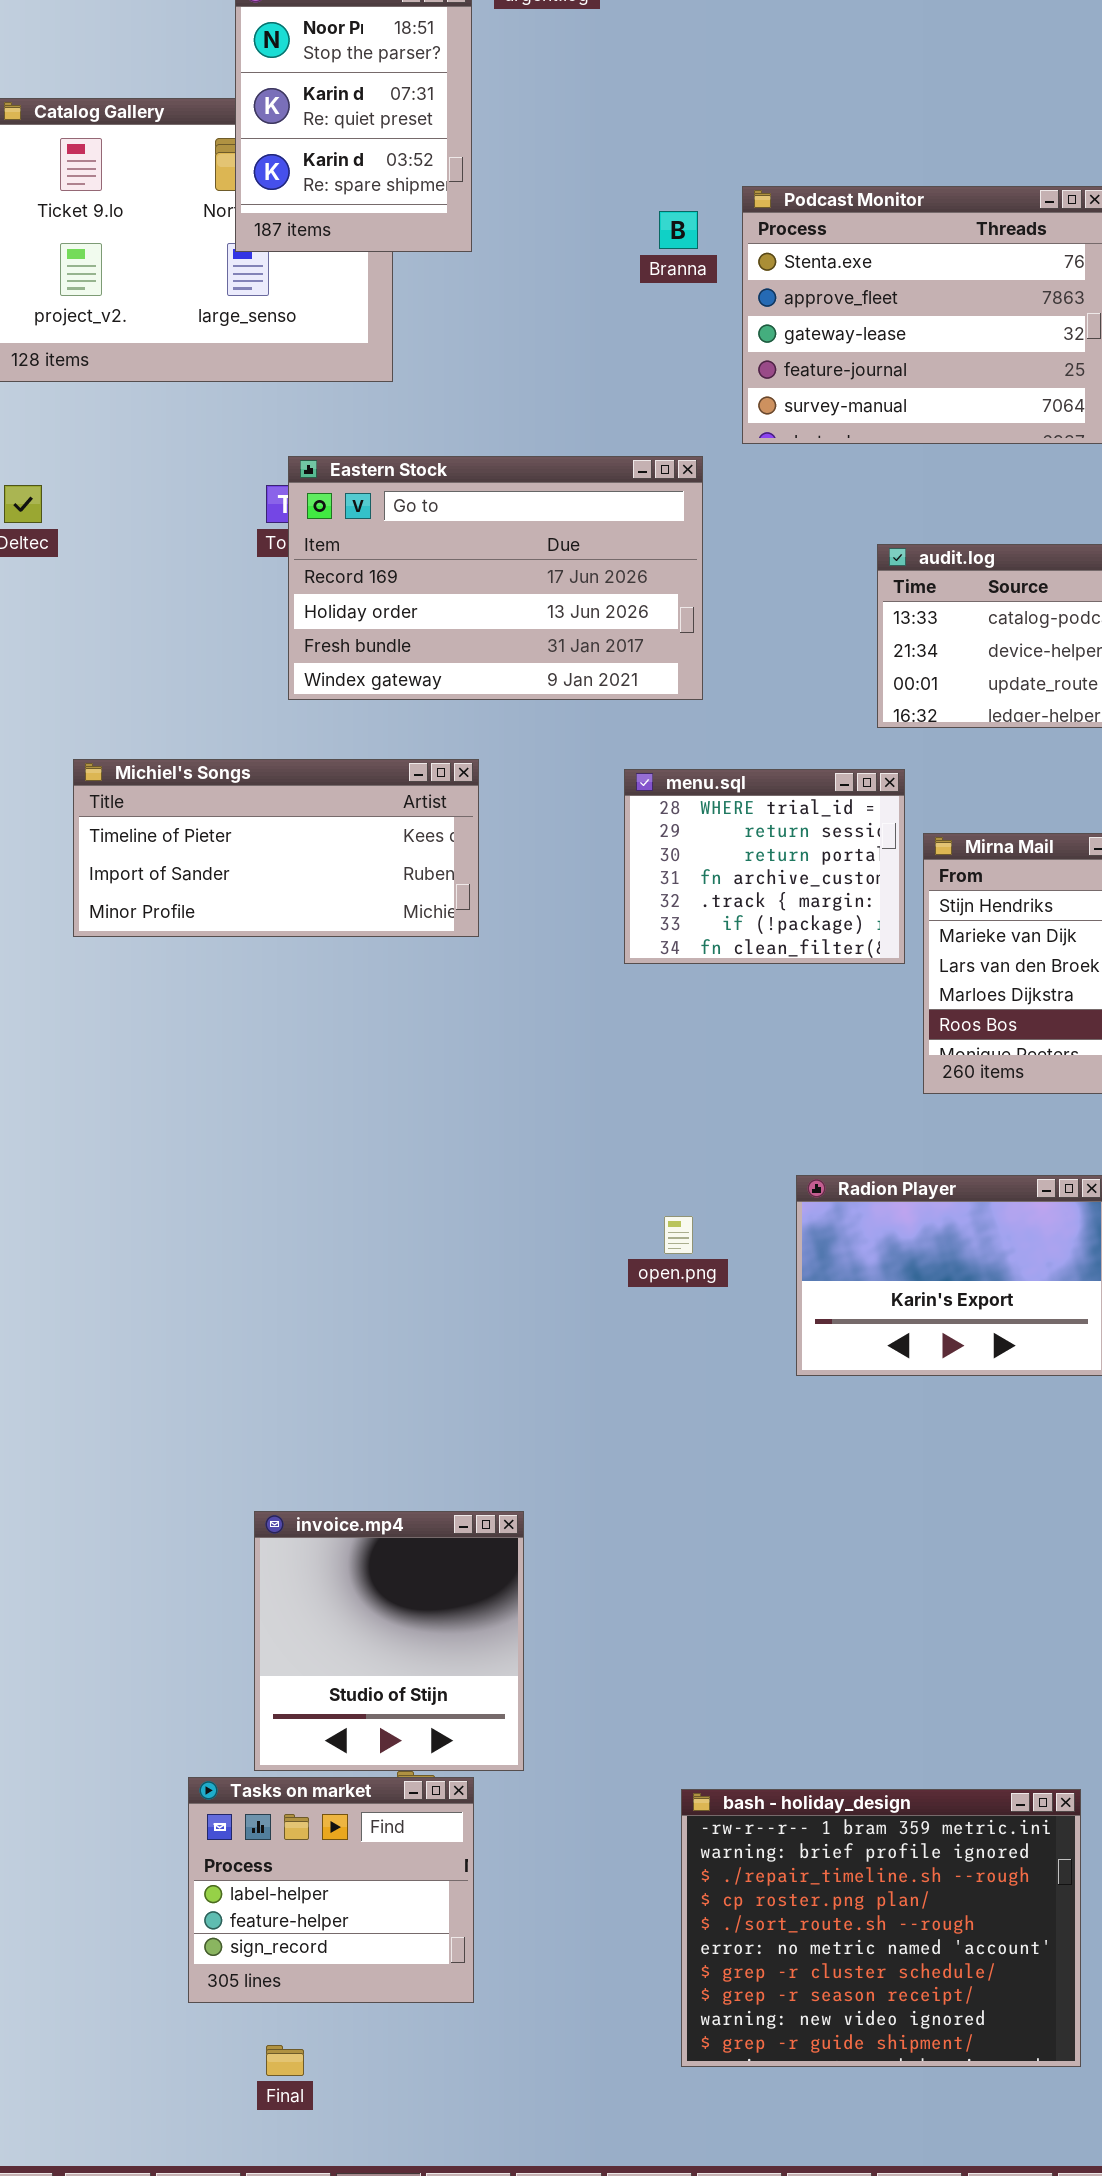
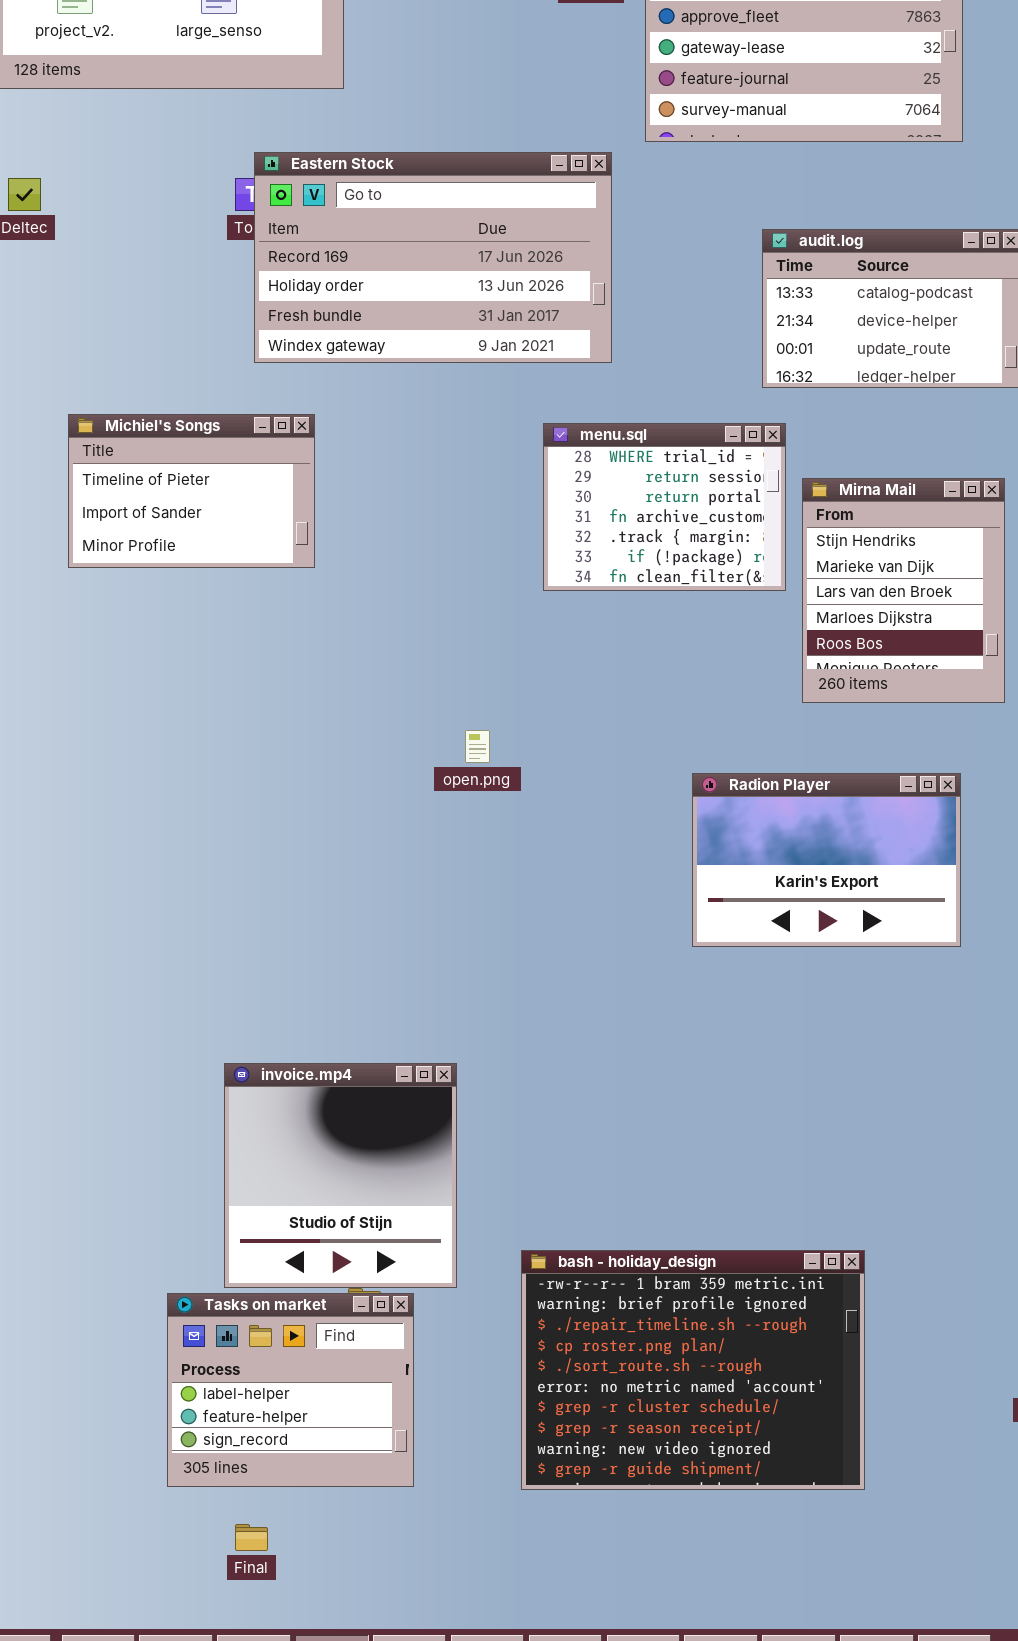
Michiel's Songs: [73,759,479,937] -> [68,414,315,568], resized
open.png: [664,1216,693,1254] -> [465,730,490,763], moved
bash - holiday_design: [681,1789,1081,2067] -> [521,1250,865,1490], moved

